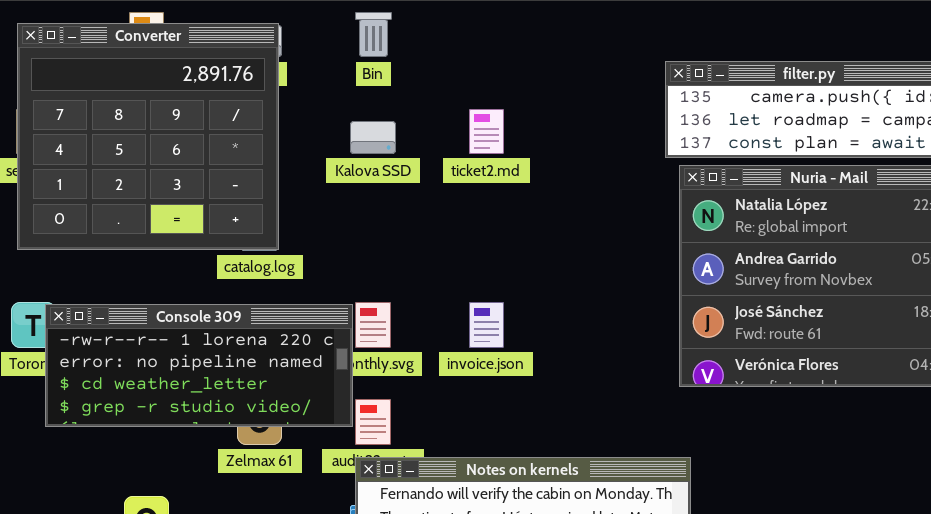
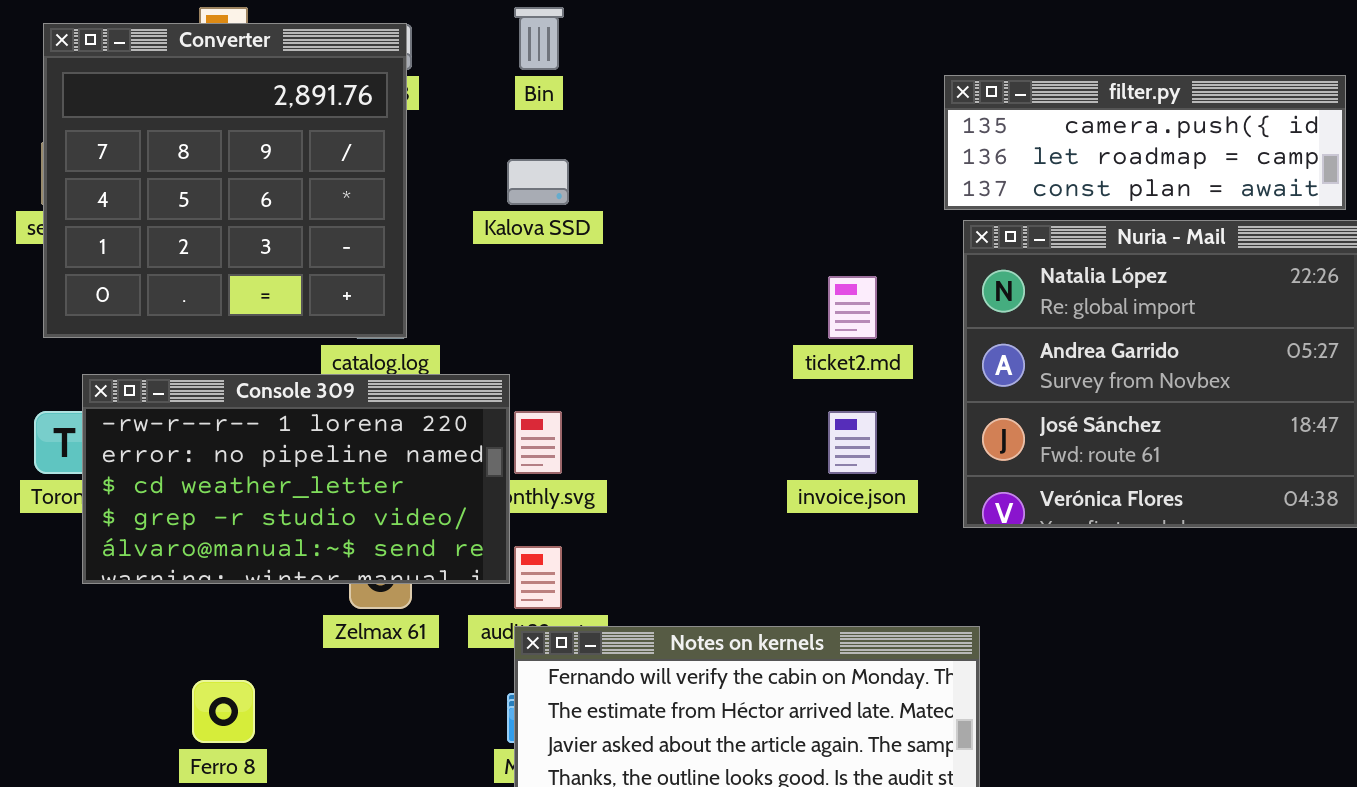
ticket2.md: [469,109,504,154] -> [828,276,877,339], moved
invoice.json: [469,302,504,348] -> [828,411,877,474], moved
Console 309: [45,304,353,427] -> [82,374,510,584], resized

